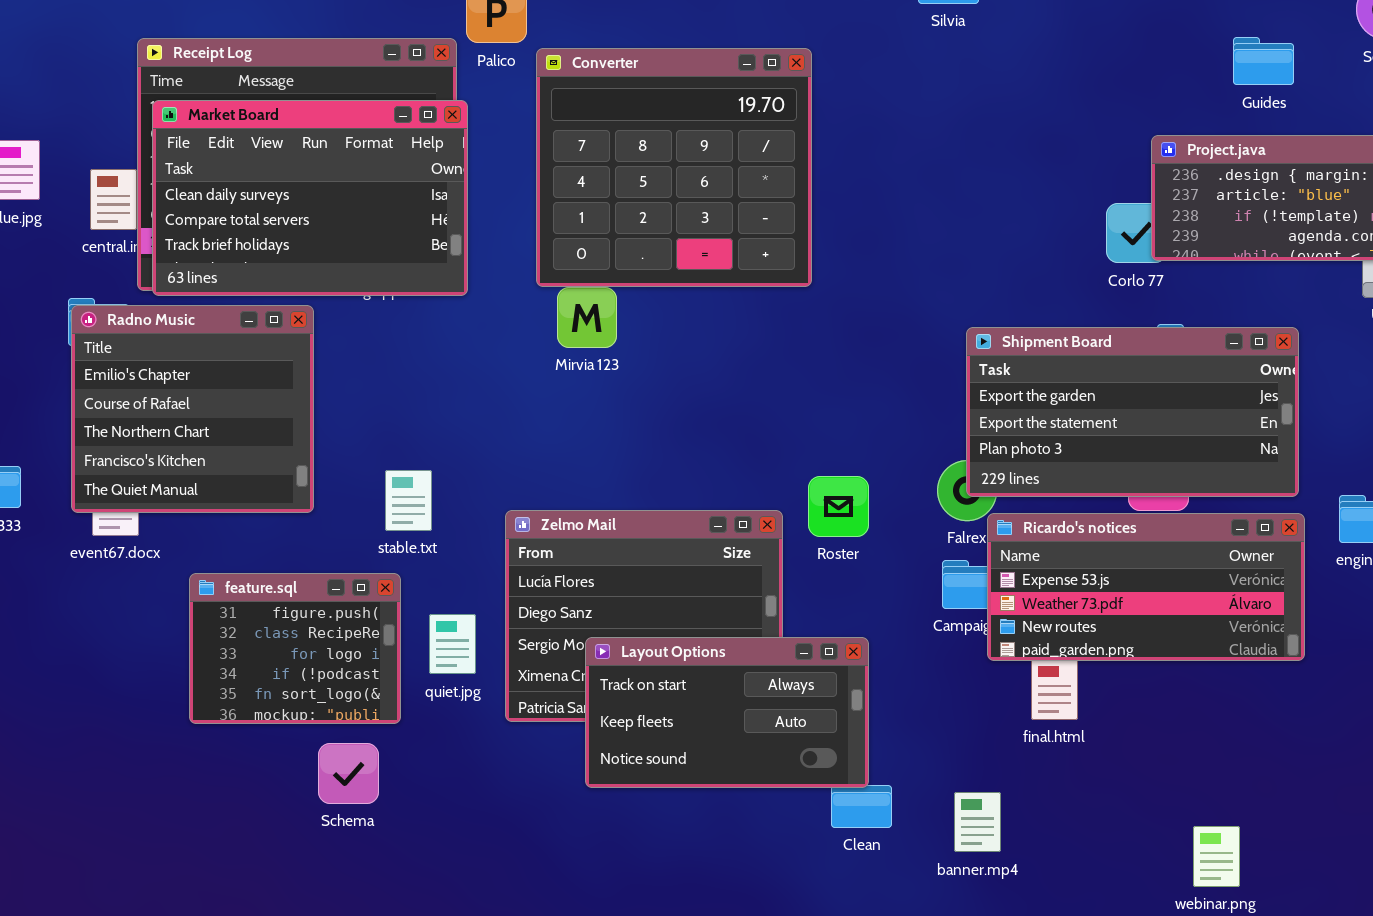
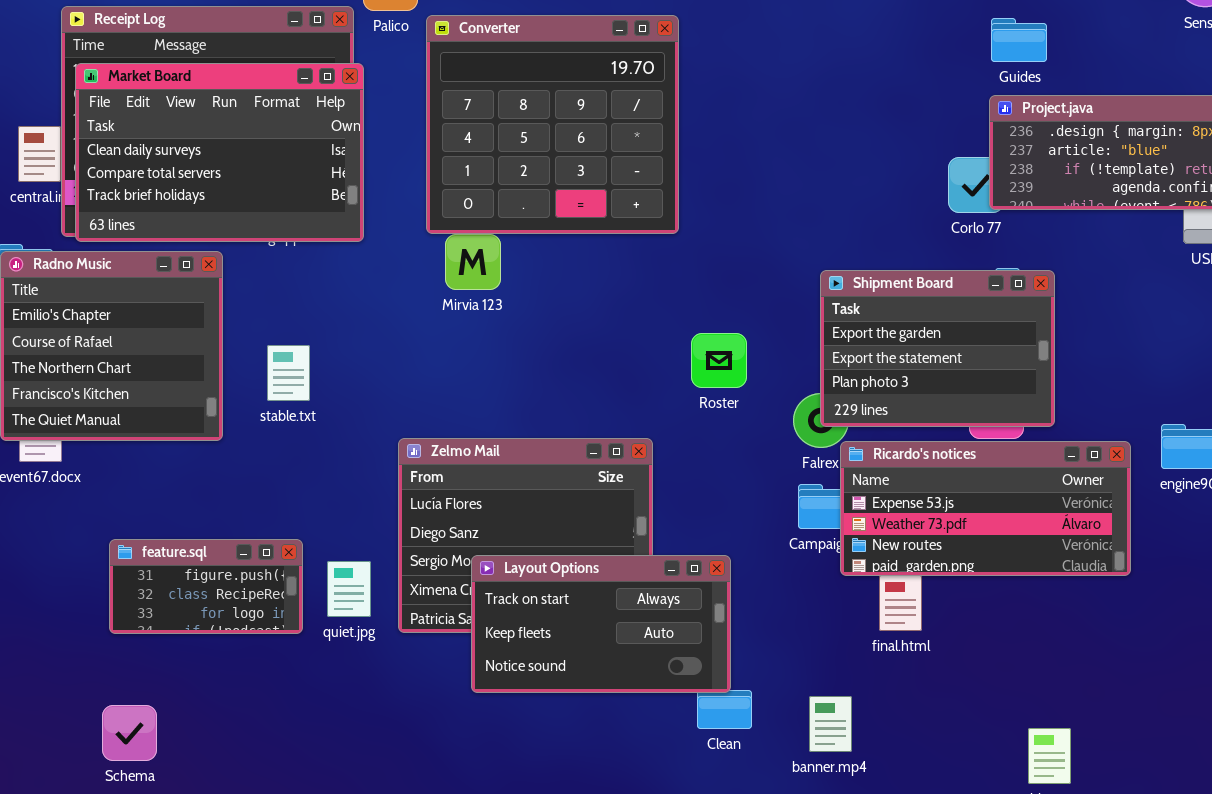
Guides: [1233,37,1294,85] -> [991,18,1047,62], moved
Shipment Board: [966,327,1299,497] -> [820,270,1055,427], resized
stable.txt: [385,470,432,531] -> [267,345,310,401], moved
Roster: [808,476,869,537] -> [691,333,747,388], moved
feature.sql: [189,573,401,724] -> [109,539,303,634], resized
quiet.jpg: [429,614,476,674] -> [327,561,371,617], moved
Schema: [318,743,379,804] -> [102,705,157,761], moved

